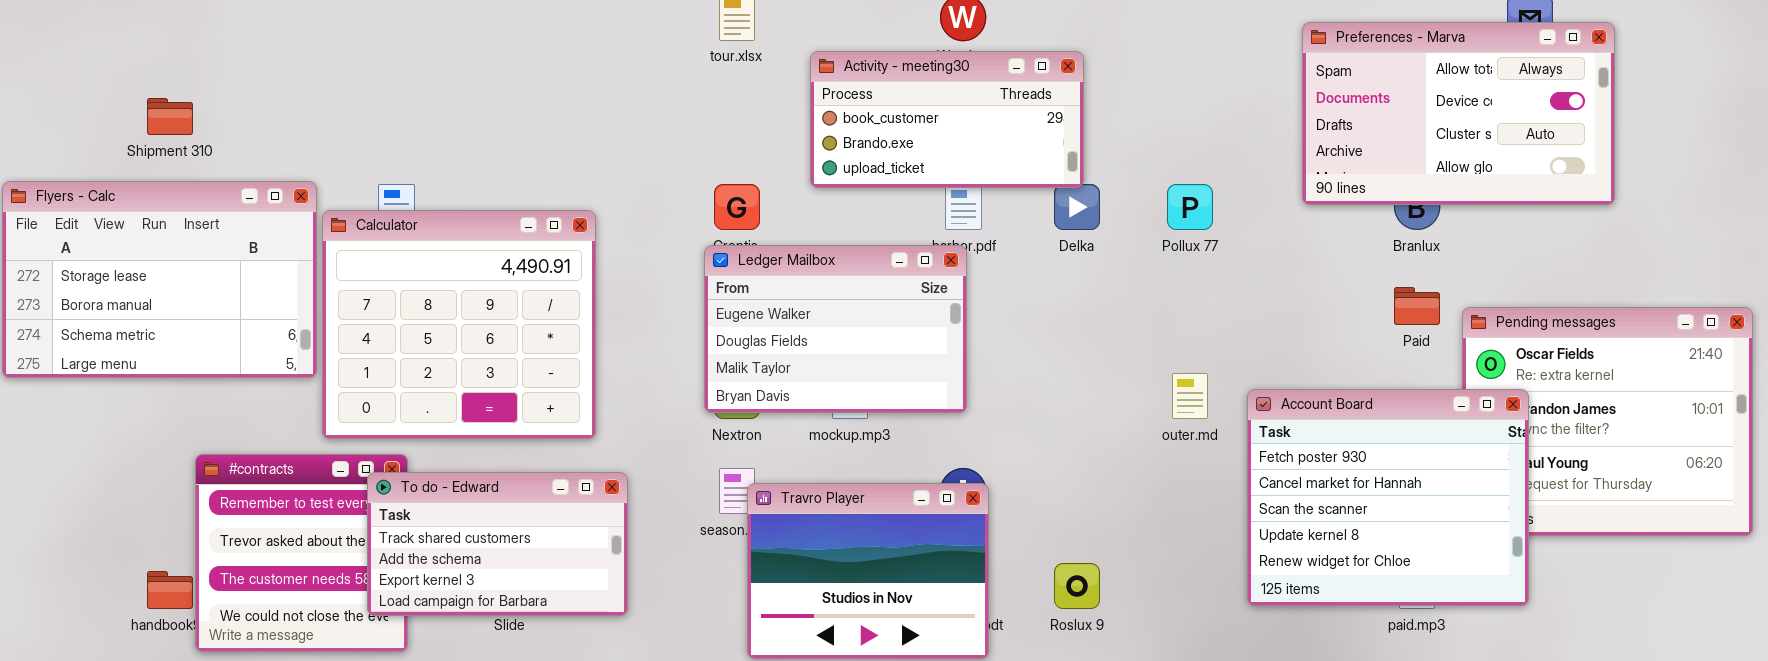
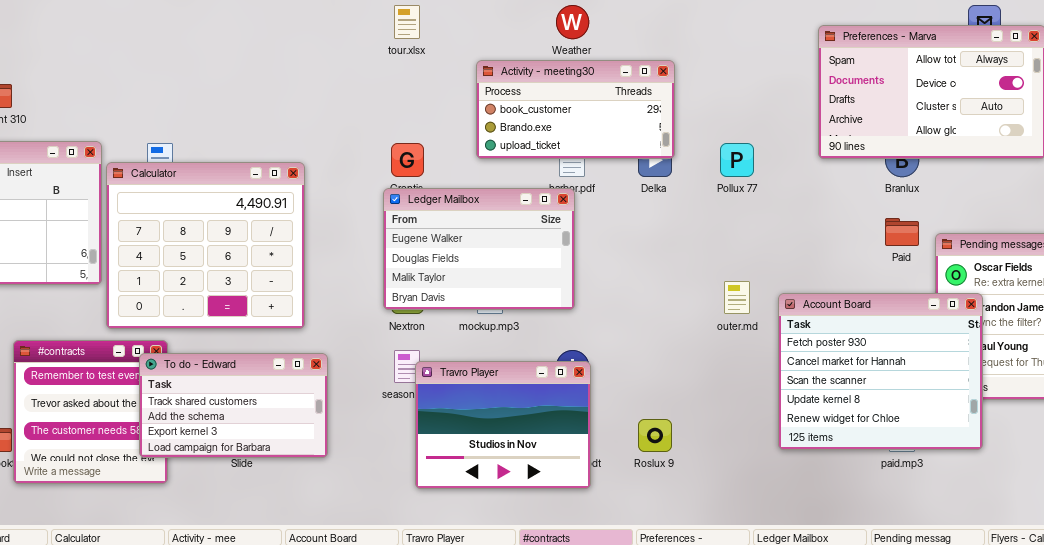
Activity - meeting30: [810,51,1084,188] -> [476,60,675,159], moved

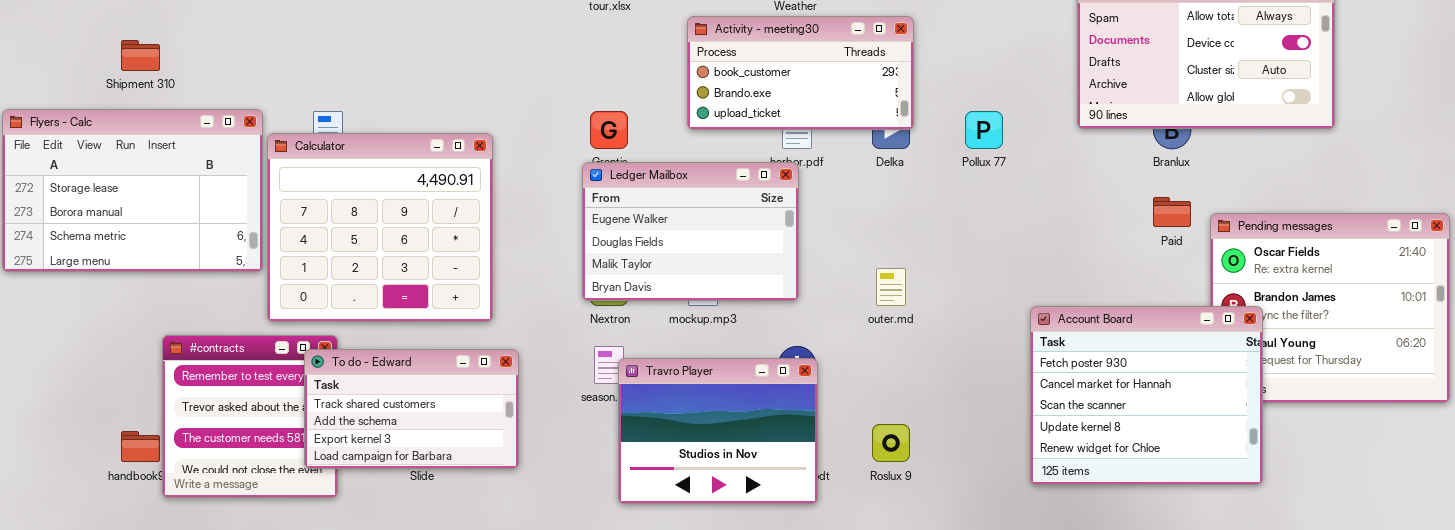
outer.md: [724,281,750,314] -> [876,268,906,306], moved
Account Board: [778,293,983,450] -> [1030,306,1263,485], moved

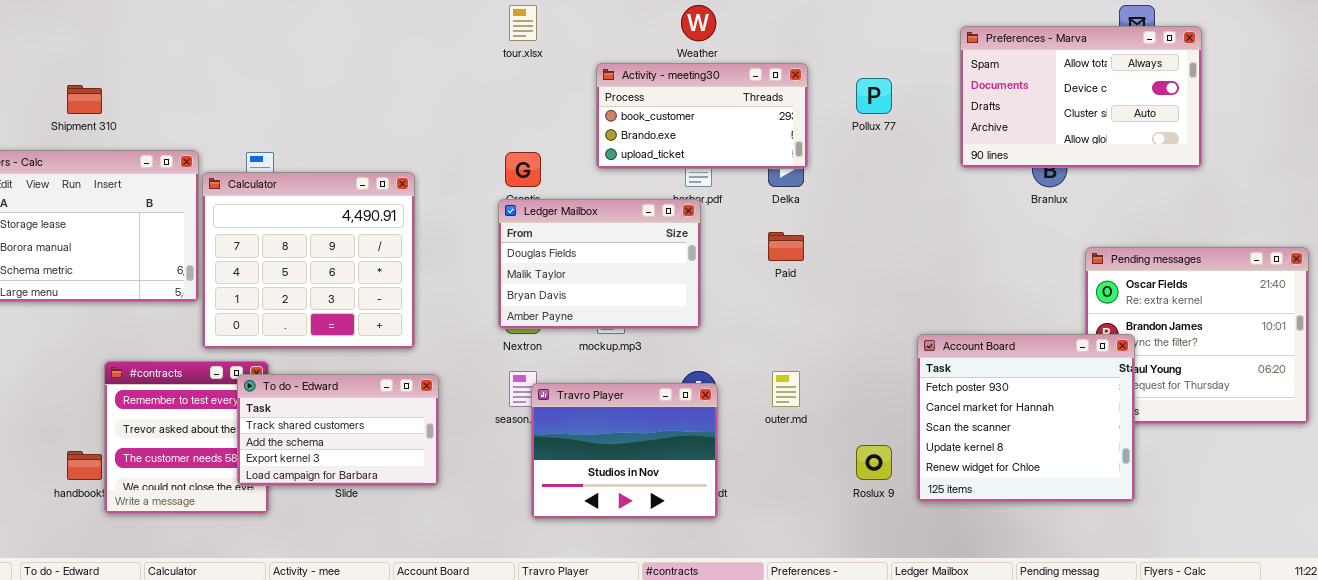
Pollux 77: [965,111,1003,149] -> [856,78,892,114], moved
Ledger Mailbox: [582,162,799,301] -> [498,199,701,329], scrolled down 1 row
Paid: [1153,197,1191,227] -> [768,232,804,261], moved
outer.md: [876,268,906,306] -> [772,371,800,407], moved
Roslux 9: [872,424,910,462] -> [856,445,892,480], moved

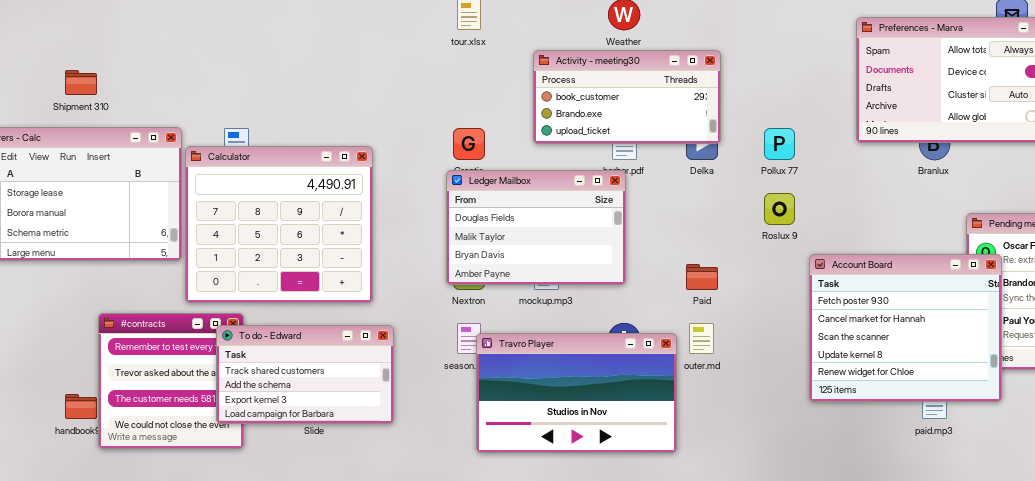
Pollux 77: [856,78,892,114] -> [764,128,795,160], moved
Paid: [768,232,804,261] -> [686,264,718,290], moved
Account Board: [917,334,1135,502] -> [809,254,1002,402], moved
Travro Player: [531,383,718,519] -> [476,333,677,453], resized
Roslux 9: [856,445,892,480] -> [764,193,795,225], moved

